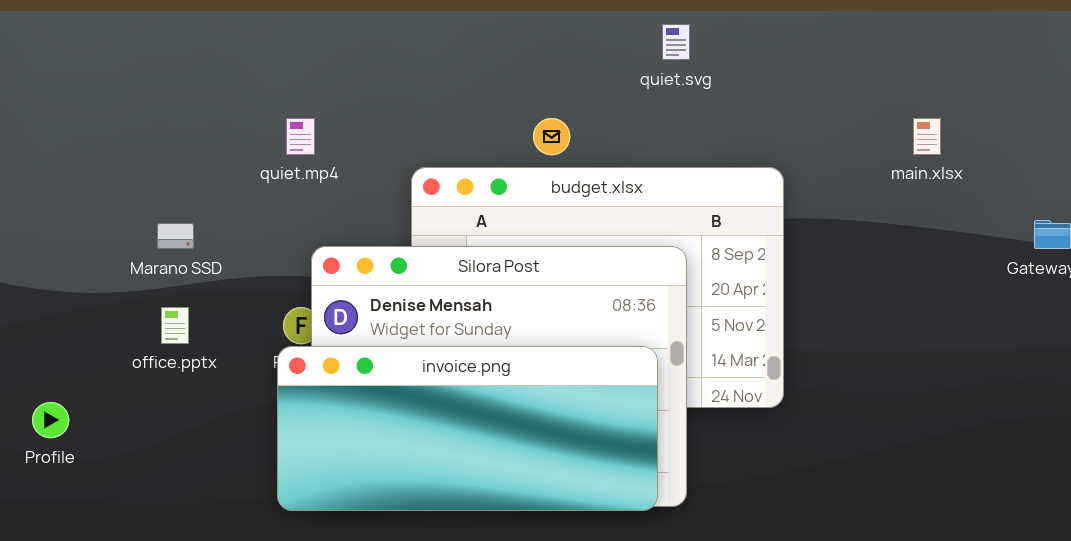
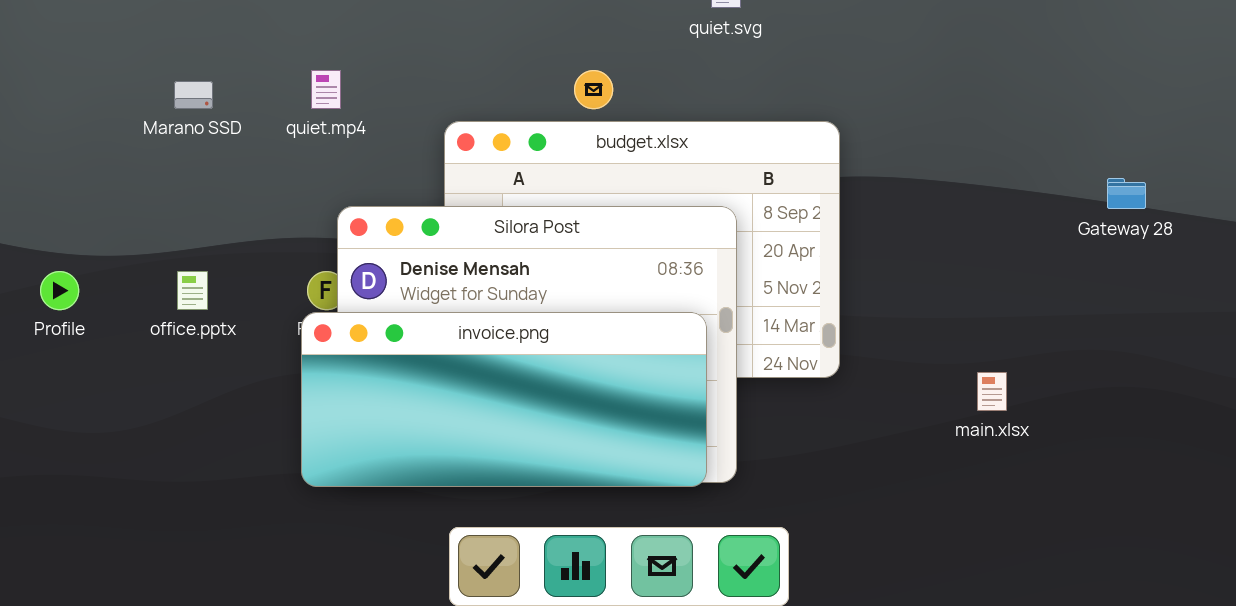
main.xlsx: [913,118,941,155] -> [977,372,1007,411], moved
Marano SSD: [157,223,194,249] -> [174,81,213,109], moved
Profile: [32,402,69,438] -> [40,271,79,310], moved

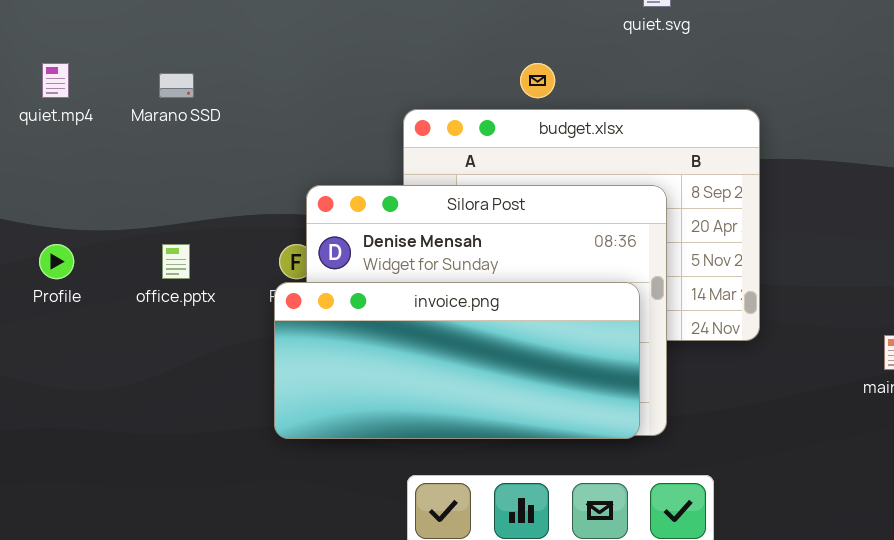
quiet.mp4: [311,70,341,109] -> [42,63,69,98], moved

